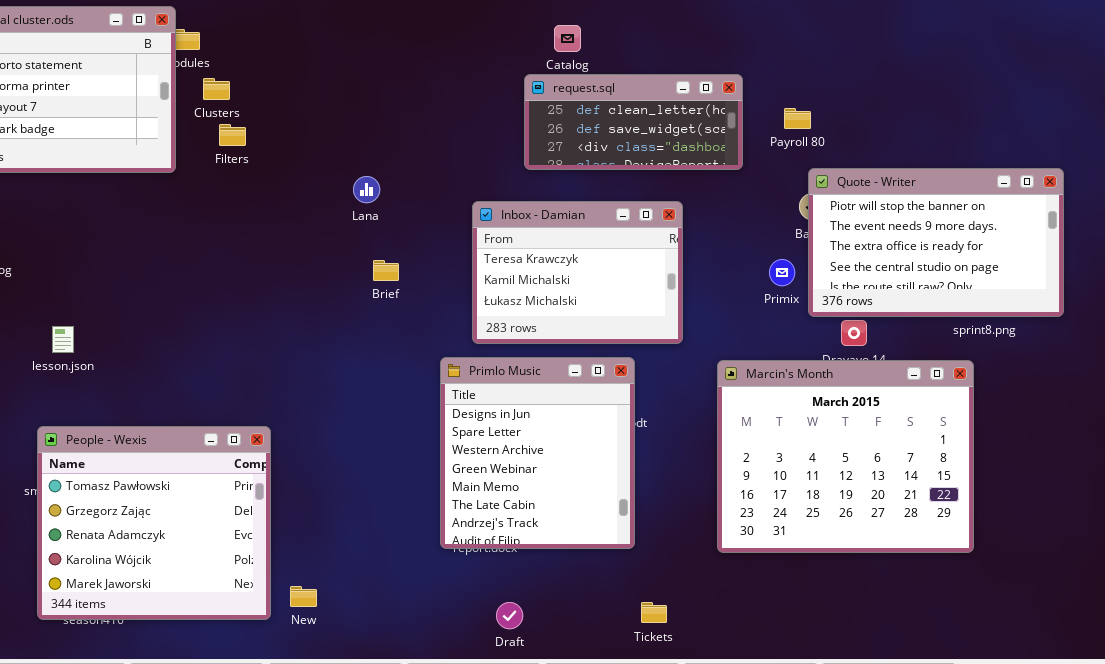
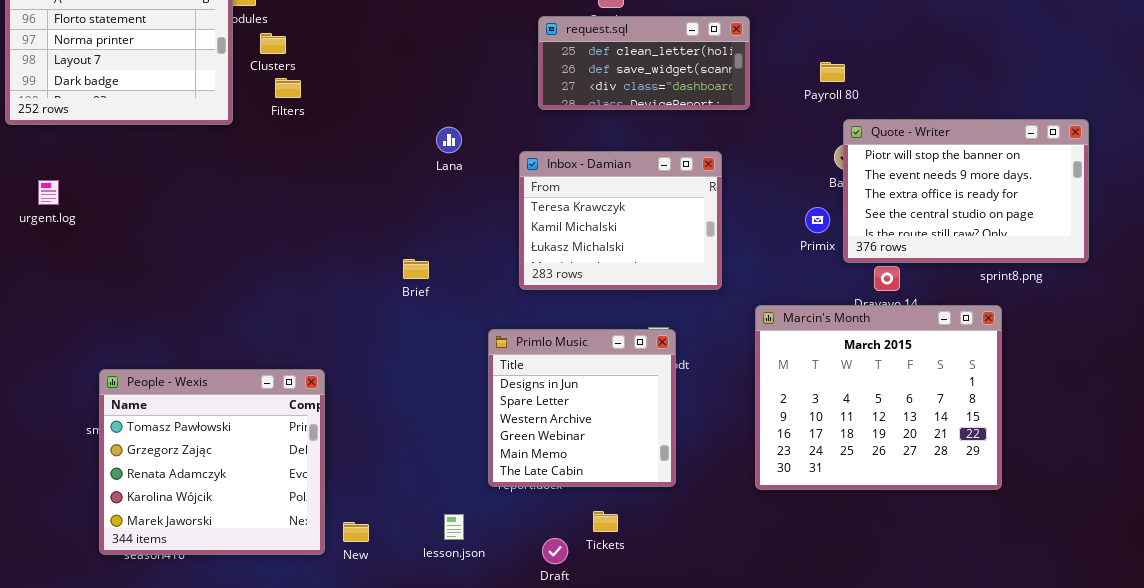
request.sql: [524,74,743,170] -> [538,16,750,110], moved
Lana: [353,176,380,203] -> [436,127,462,153], moved
Brief: [373,260,399,281] -> [403,259,429,279], moved
lesson.json: [52,326,74,353] -> [444,514,464,540], moved
Primlo Music: [440,357,635,549] -> [488,329,676,487], resized
Tickets: [641,602,667,623] -> [593,511,618,532], moved

